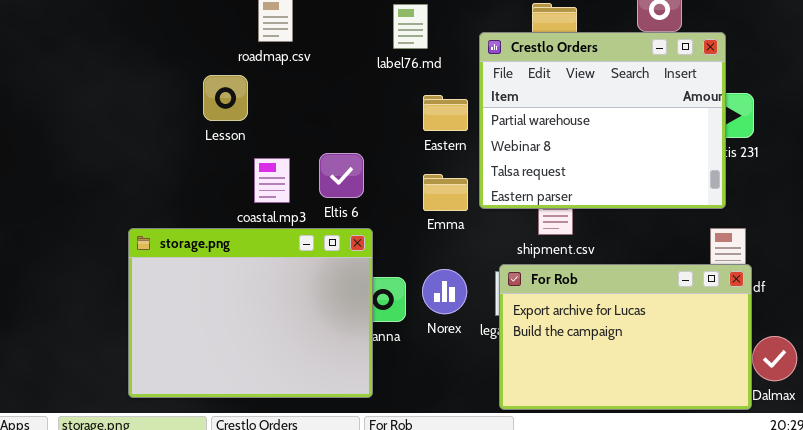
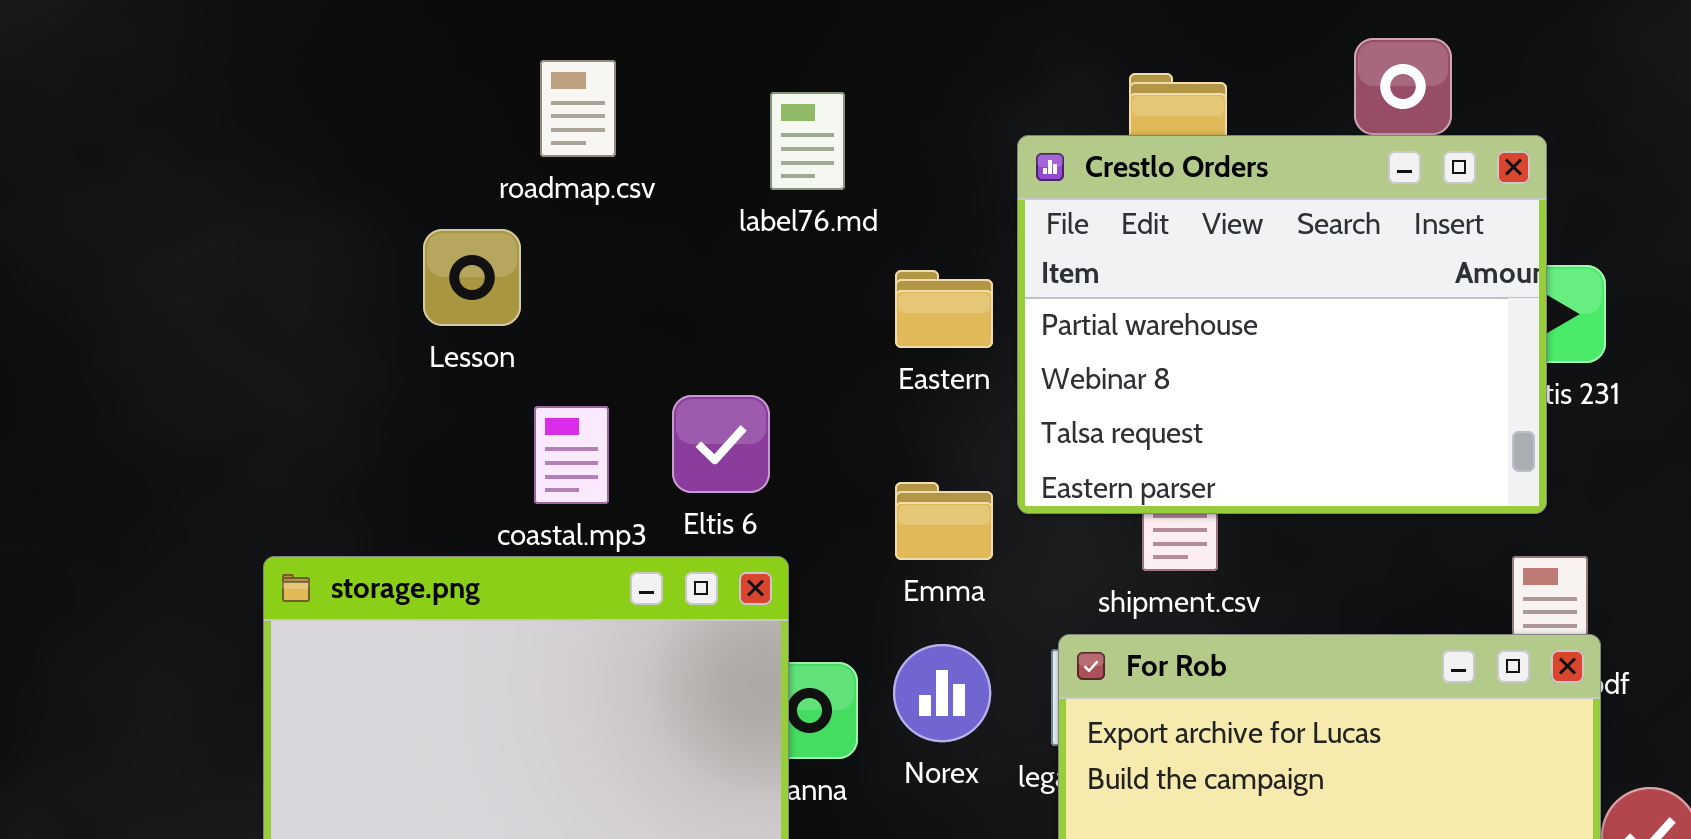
label76.md: [393,4,428,49] -> [770,92,845,190], moved
Emma: [423,174,468,211] -> [895,482,993,560], moved

